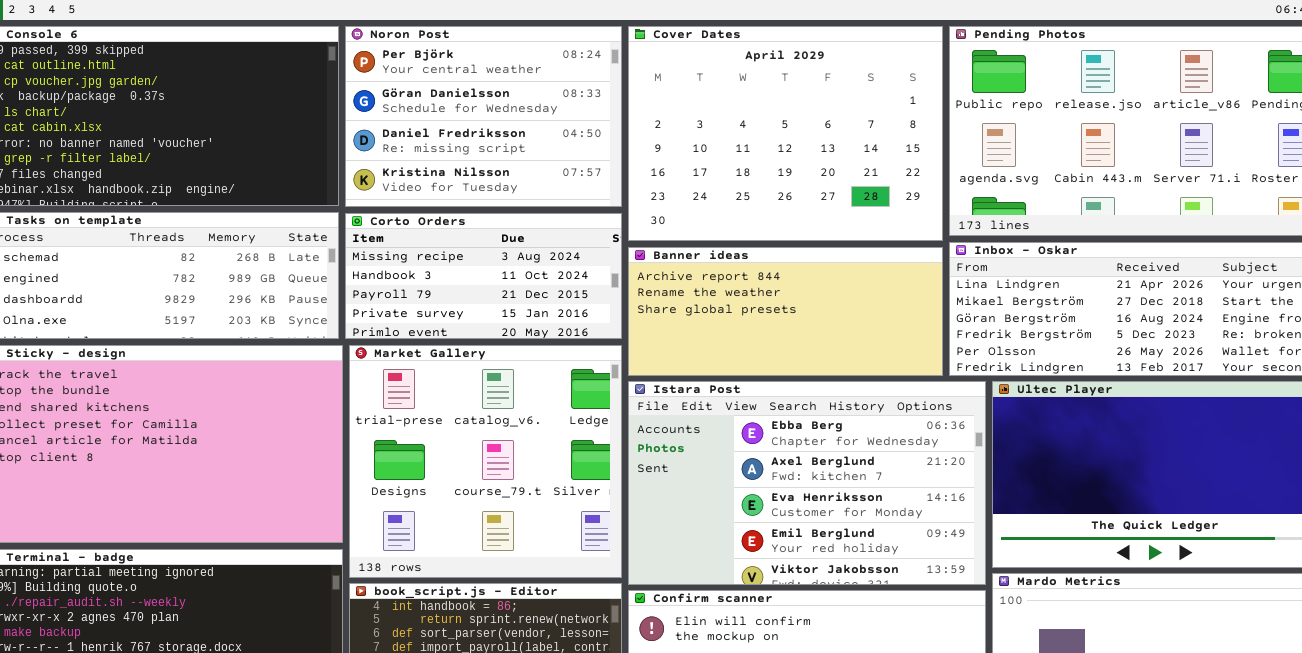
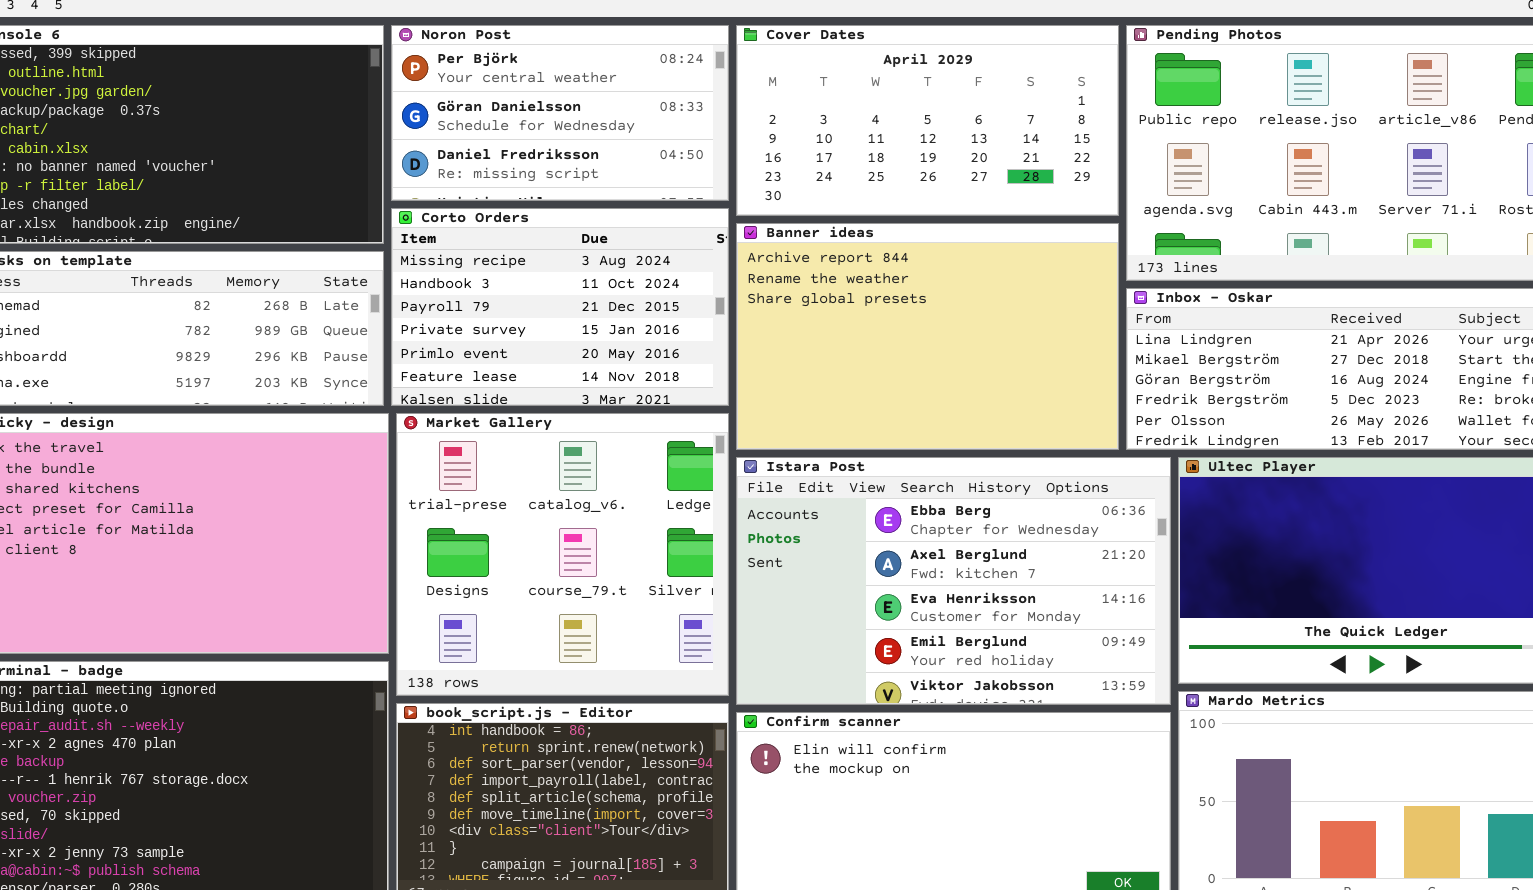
Noron Post: [345,26,622,207] -> [391,25,729,201], resized
Cover Dates: [628,26,943,241] -> [736,25,1119,216], resized
Corto Orders: [345,213,622,339] -> [391,208,729,406], resized
Banner ideas: [628,247,943,376] -> [736,223,1119,450], resized

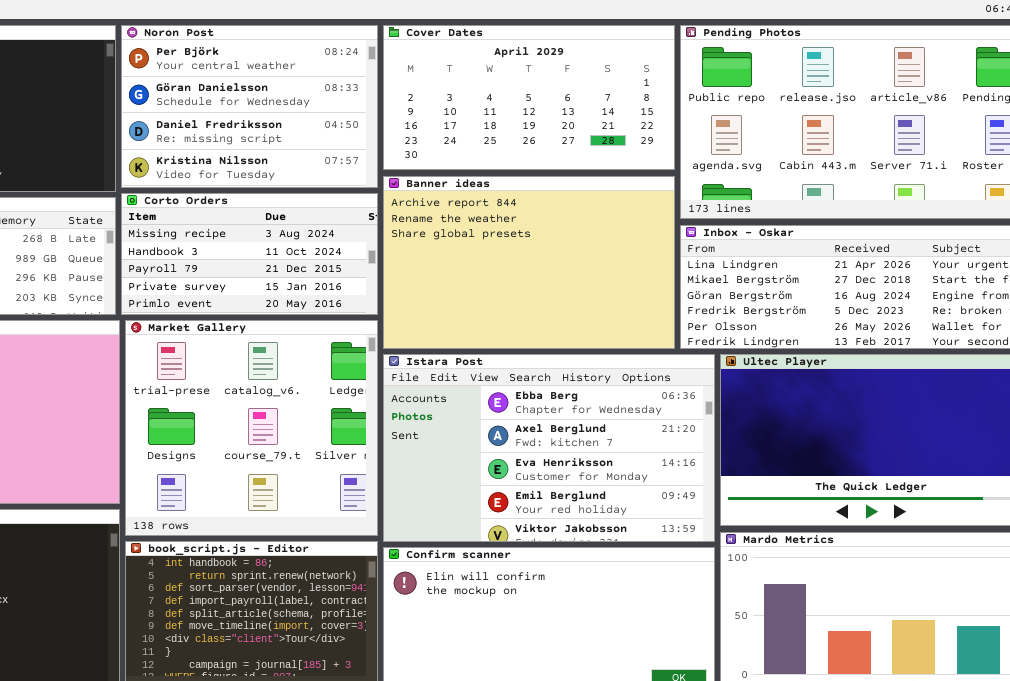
Noron Post: [391,25,729,201] -> [121,25,378,188], resized
Corto Orders: [391,208,729,406] -> [121,193,378,315], resized

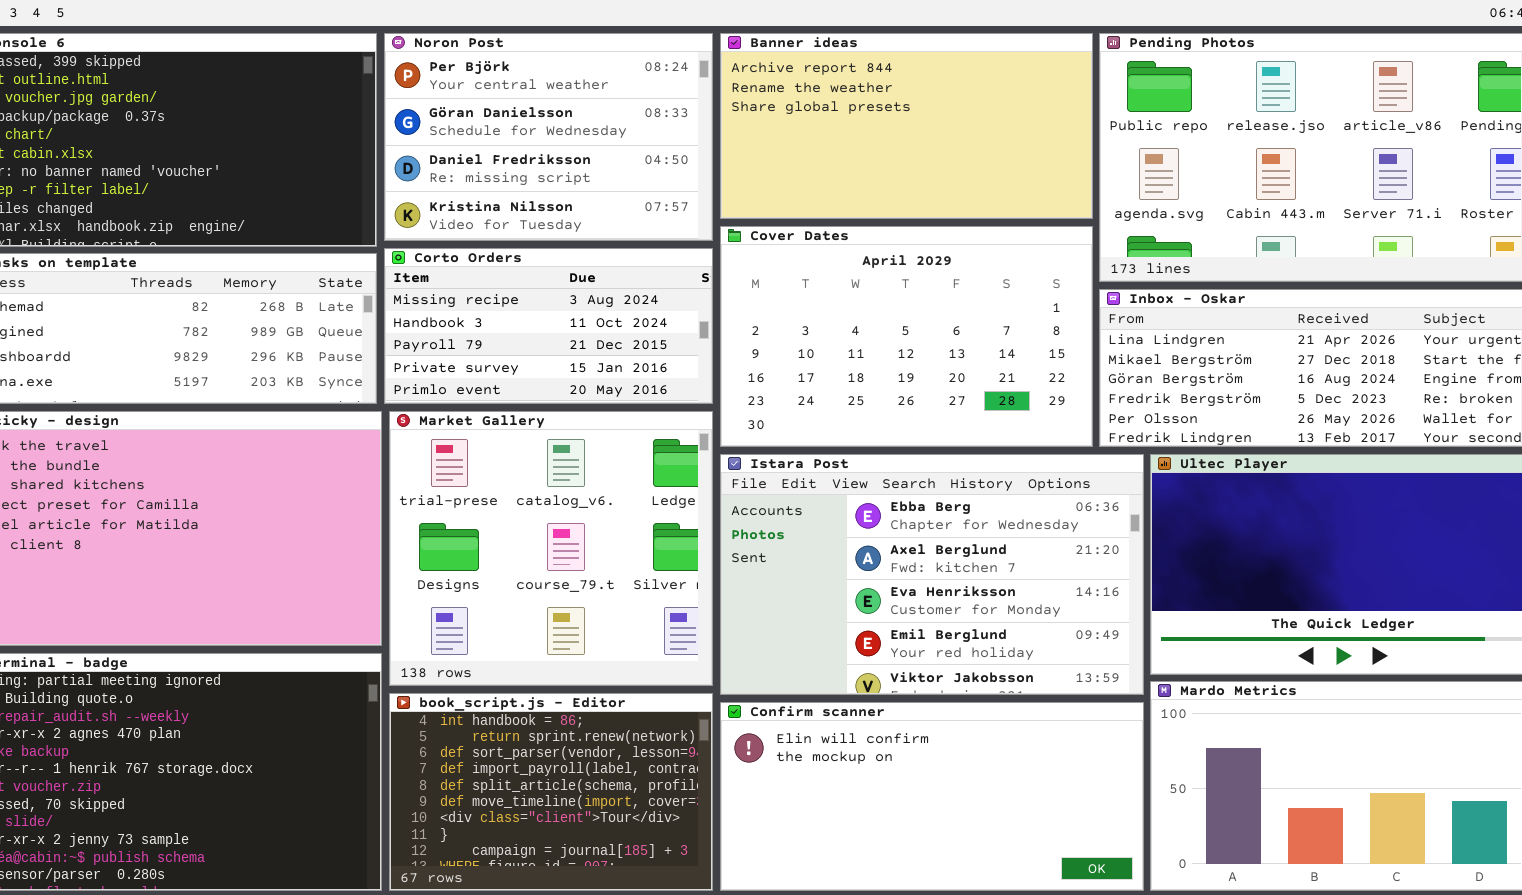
Cover Dates: [383,25,675,170] -> [720,226,1093,447], moved, resized
Banner ideas: [383,176,675,349] -> [720,33,1093,219], moved, resized

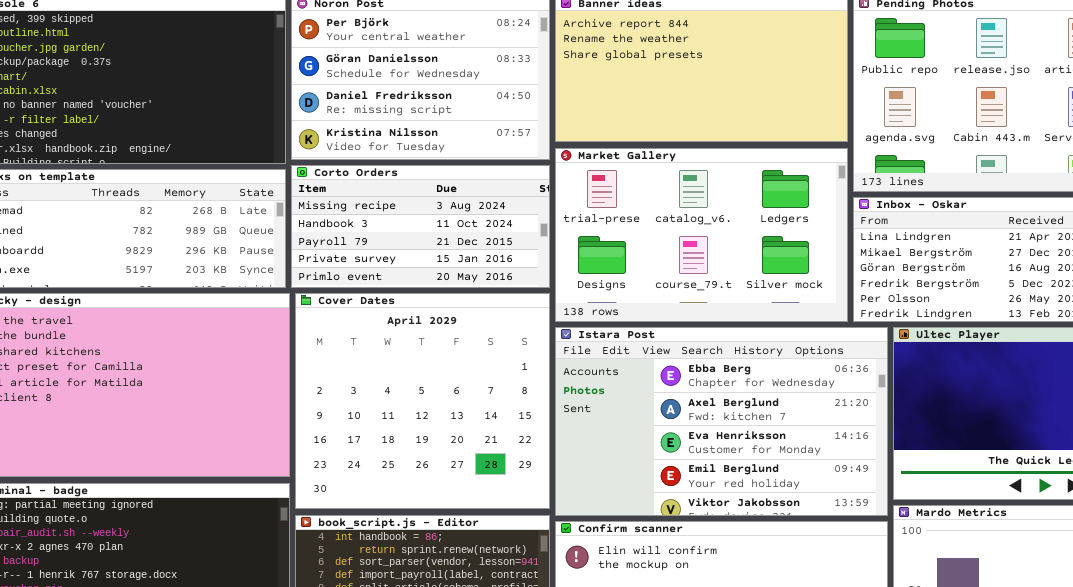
Cover Dates: [720,226,1093,447] -> [295,293,550,509], moved, resized
Market Gallery: [389,411,713,686] -> [555,148,848,322], moved, resized

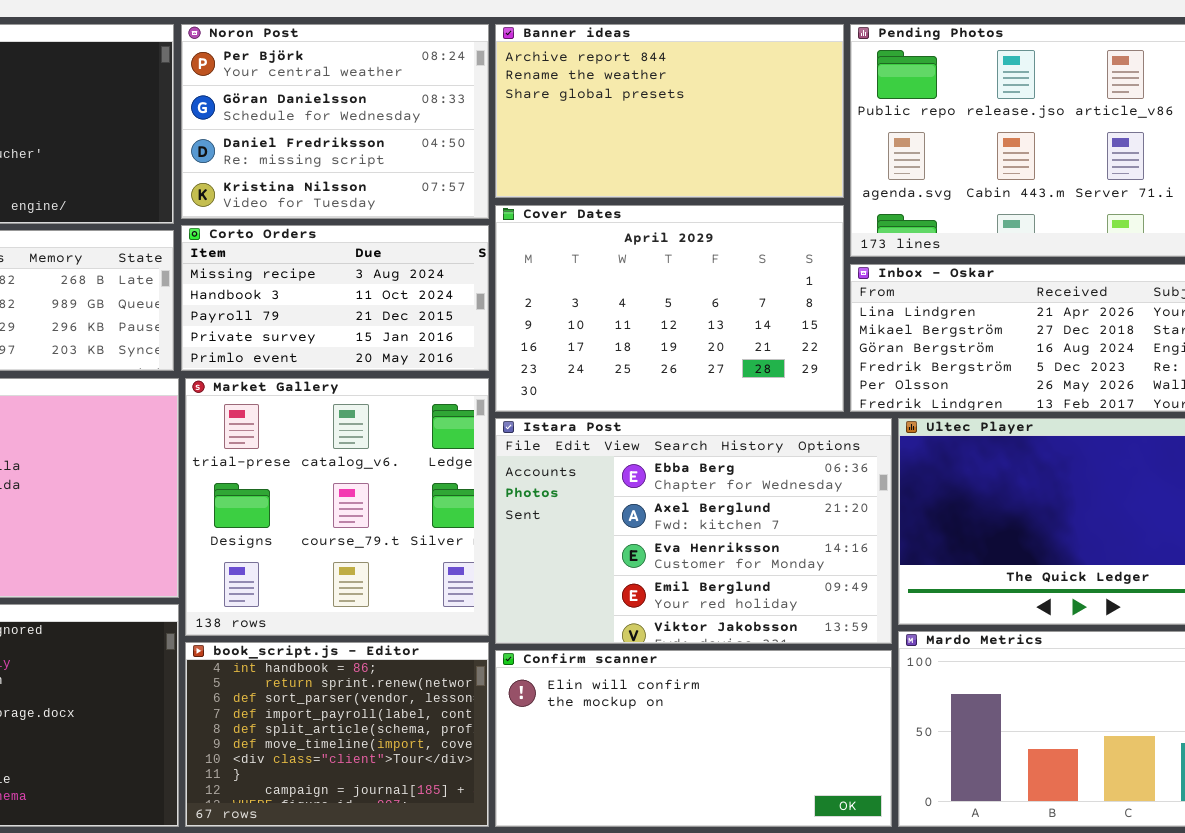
Market Gallery: [555,148,848,322] -> [185,378,489,636], moved, resized
Cover Dates: [295,293,550,509] -> [495,205,844,412], moved, resized

